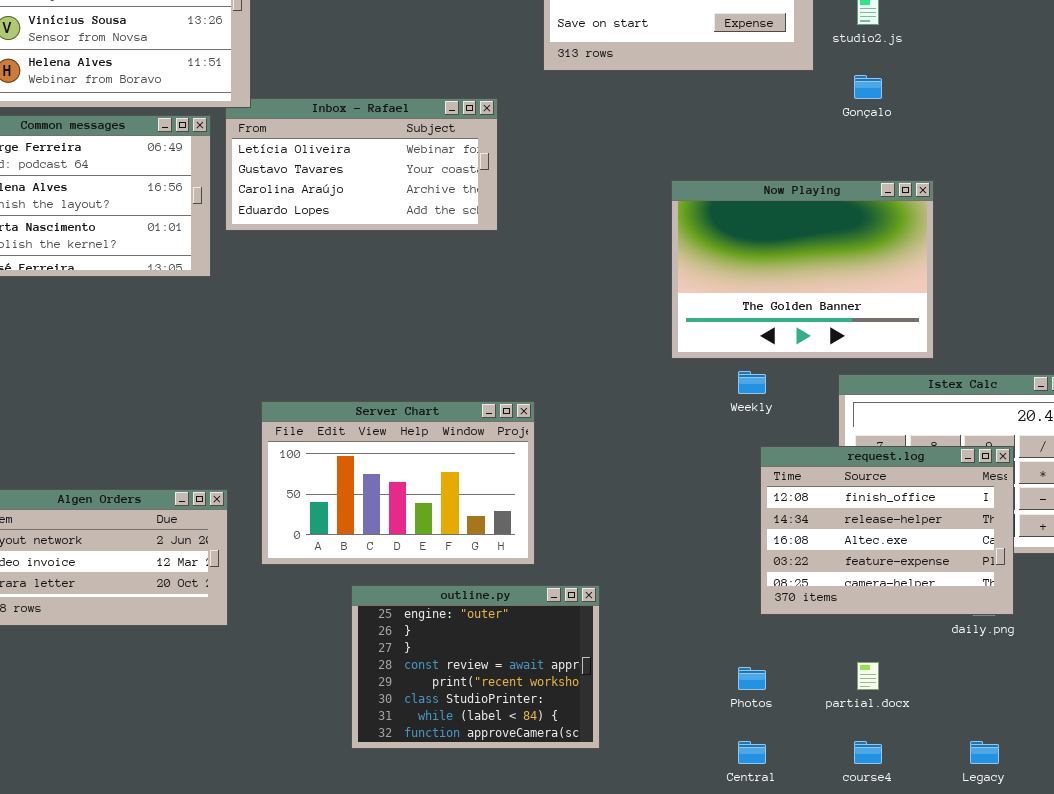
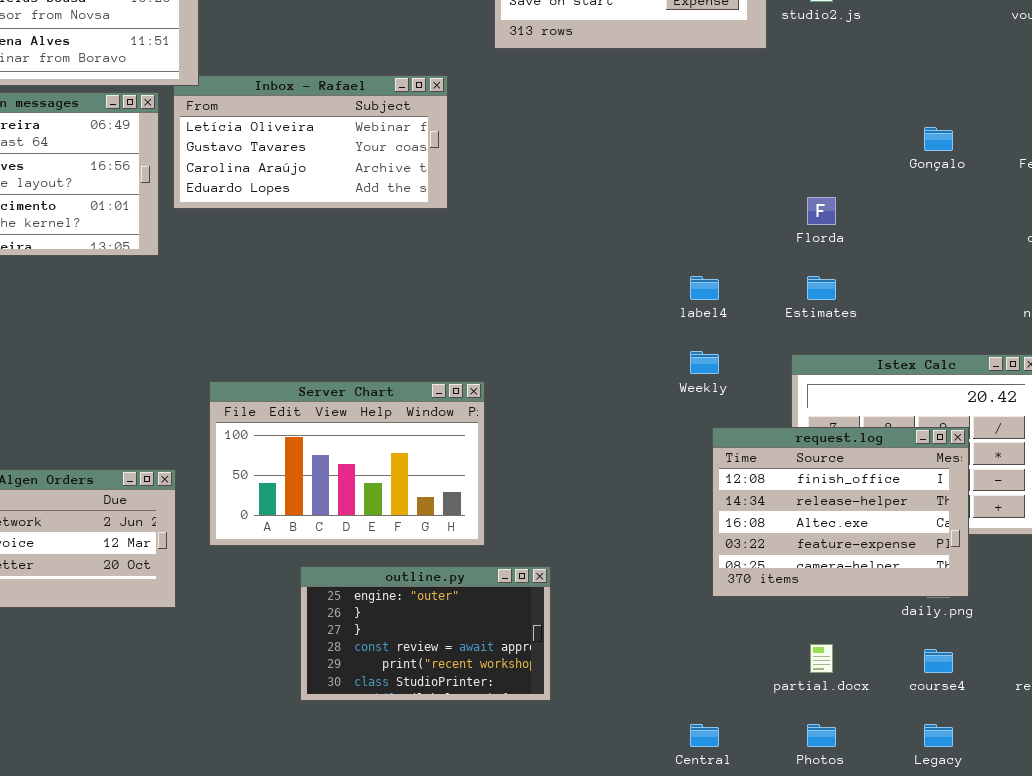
Gonçalo: [854,75,882,99] -> [924,127,953,151], moved
Now Playing: [671,180,934,359] -> none, closed
outline.py: [351,585,600,749] -> [300,566,551,701], resized
Photos: [738,667,766,690] -> [807,724,836,747], moved
course4: [854,741,882,764] -> [924,649,953,673], moved

